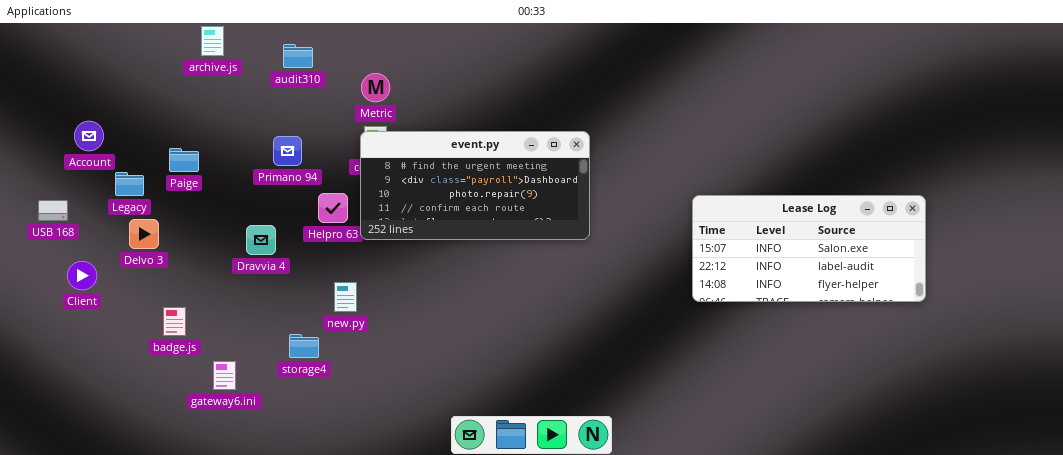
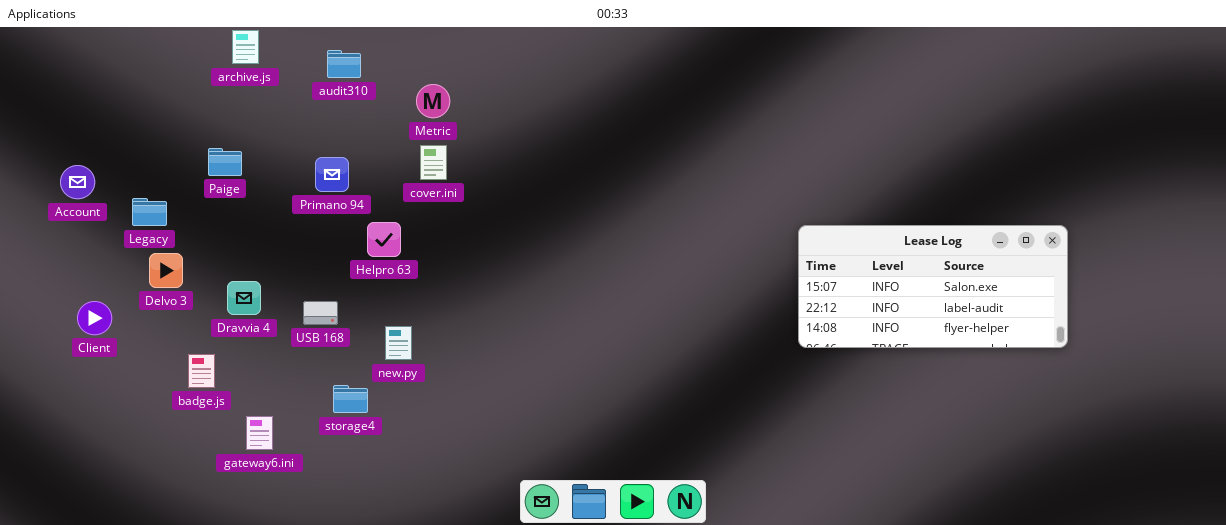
Account: [74,121,104,151] -> [60,165,95,199], moved
event.py: [360,131,590,240] -> none, closed
Paige: [169,148,199,172] -> [208,148,242,176], moved
USB 168: [38,200,68,221] -> [303,301,338,325], moved
Dravvia 4: [246,225,276,255] -> [227,281,261,315], moved

